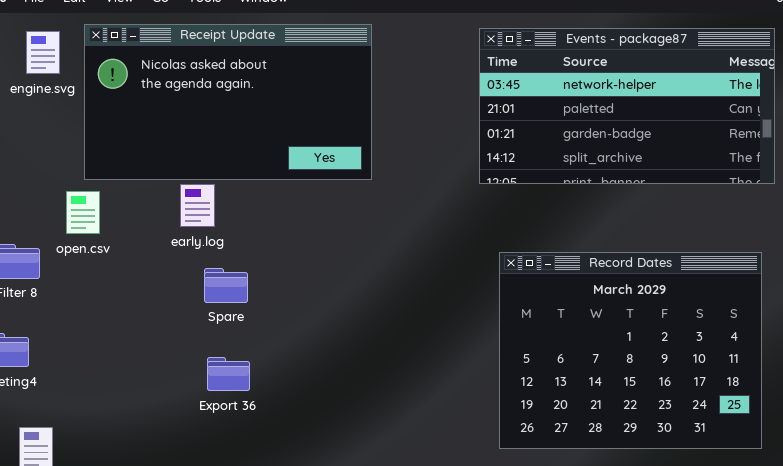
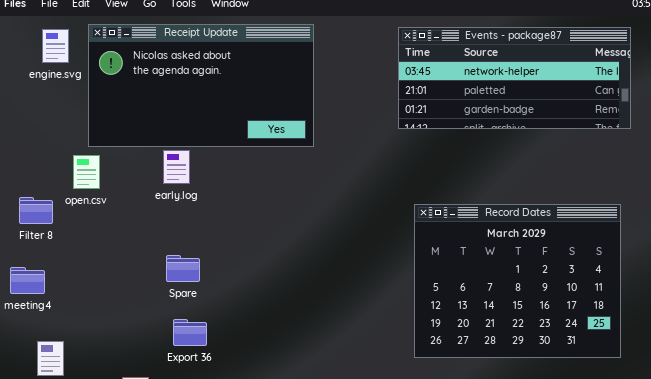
Events - package87: [479,28,775,184] -> [398,27,631,129], resized
Spare: [204,268,248,303] -> [166,255,200,282], moved
Export 36: [207,357,250,391] -> [173,319,207,346], moved

